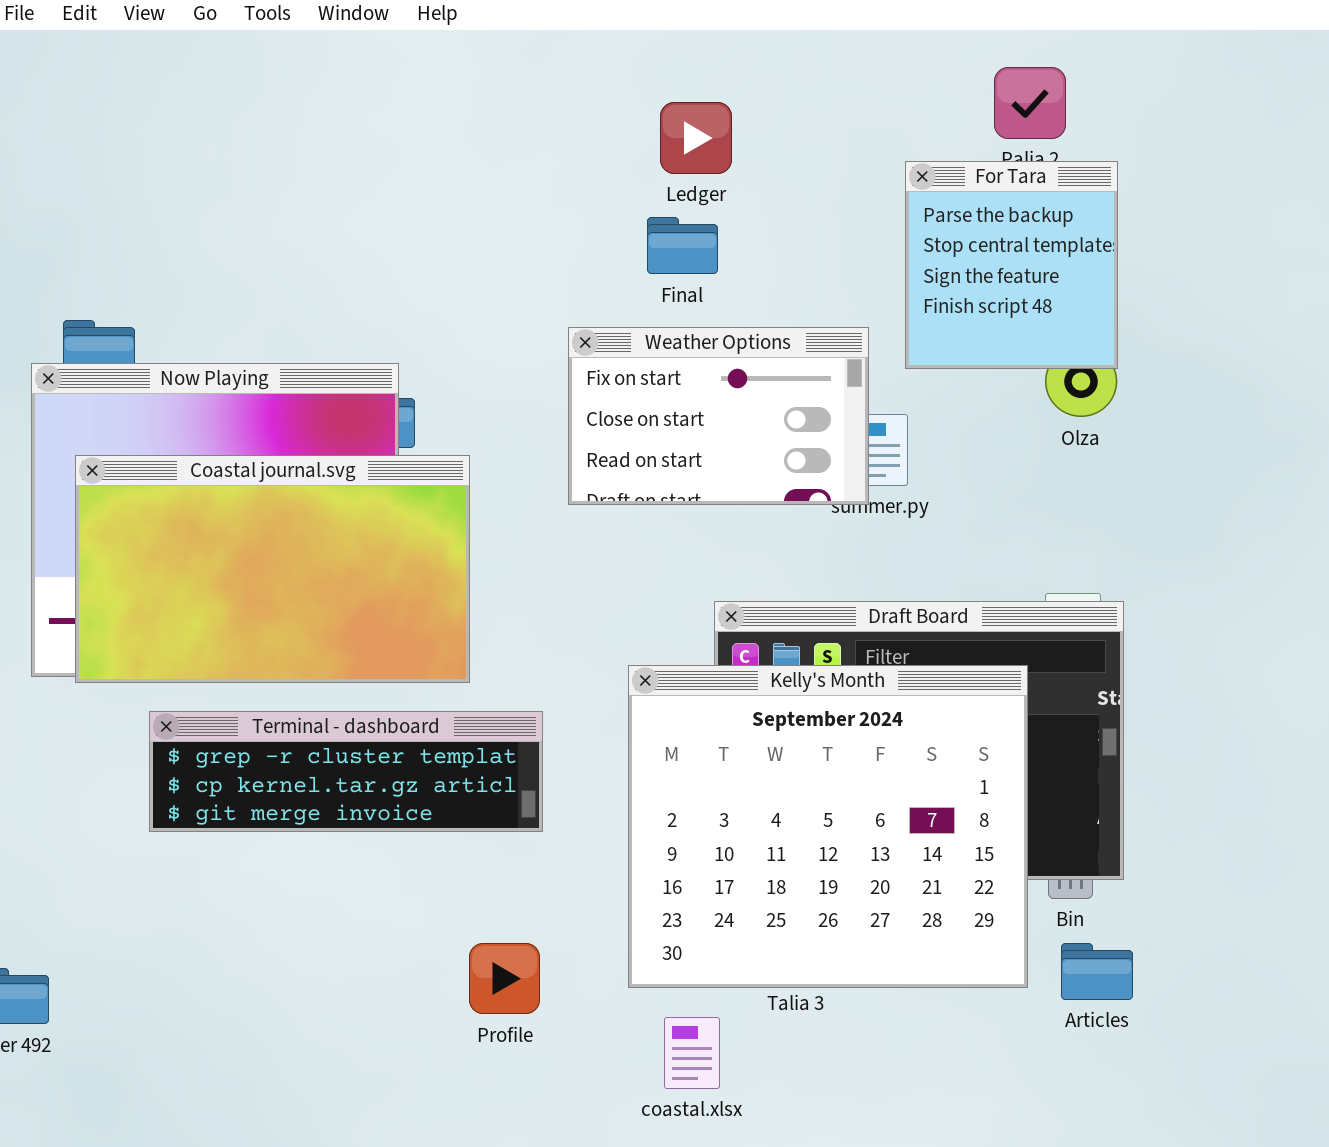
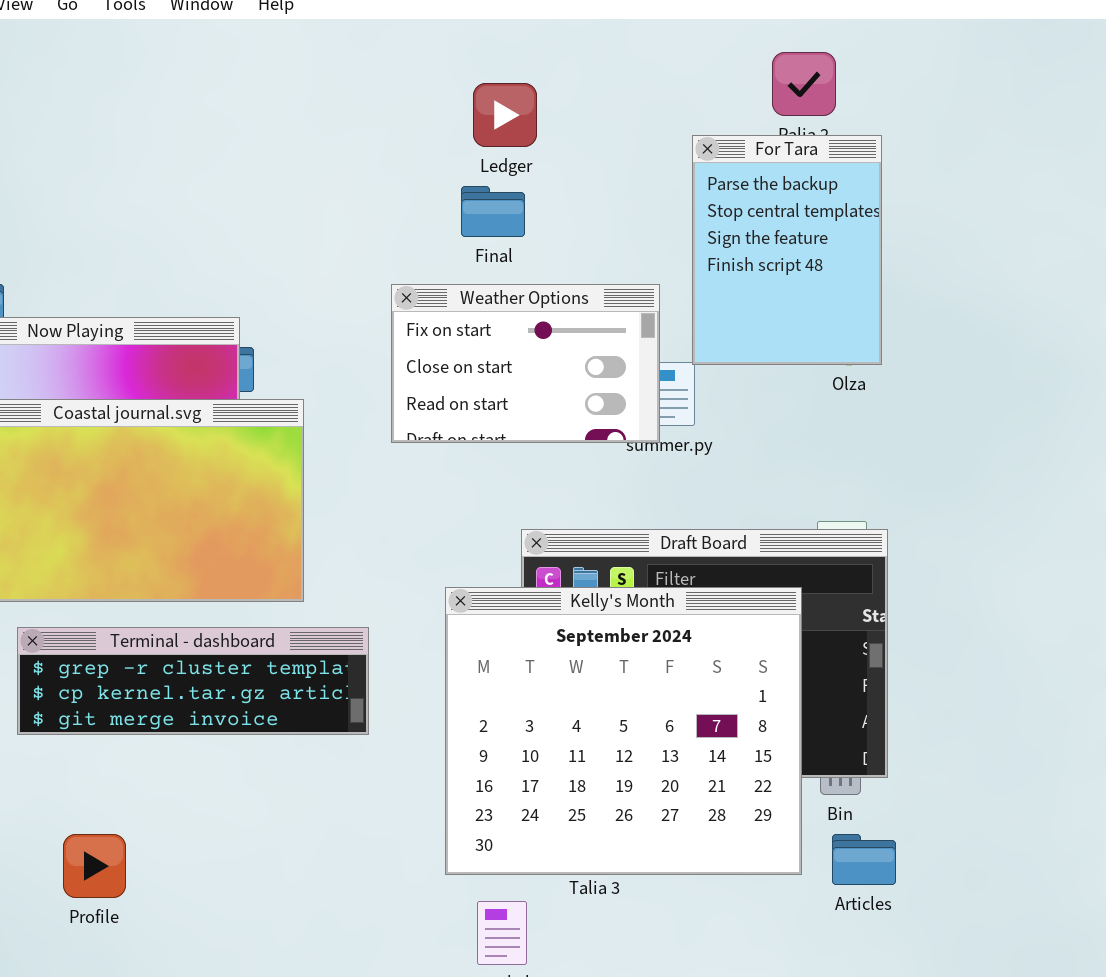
For Tara: [905,161,1118,369] -> [692,135,882,365], resized
Profile: [469,943,540,1014] -> [63,834,126,898], moved

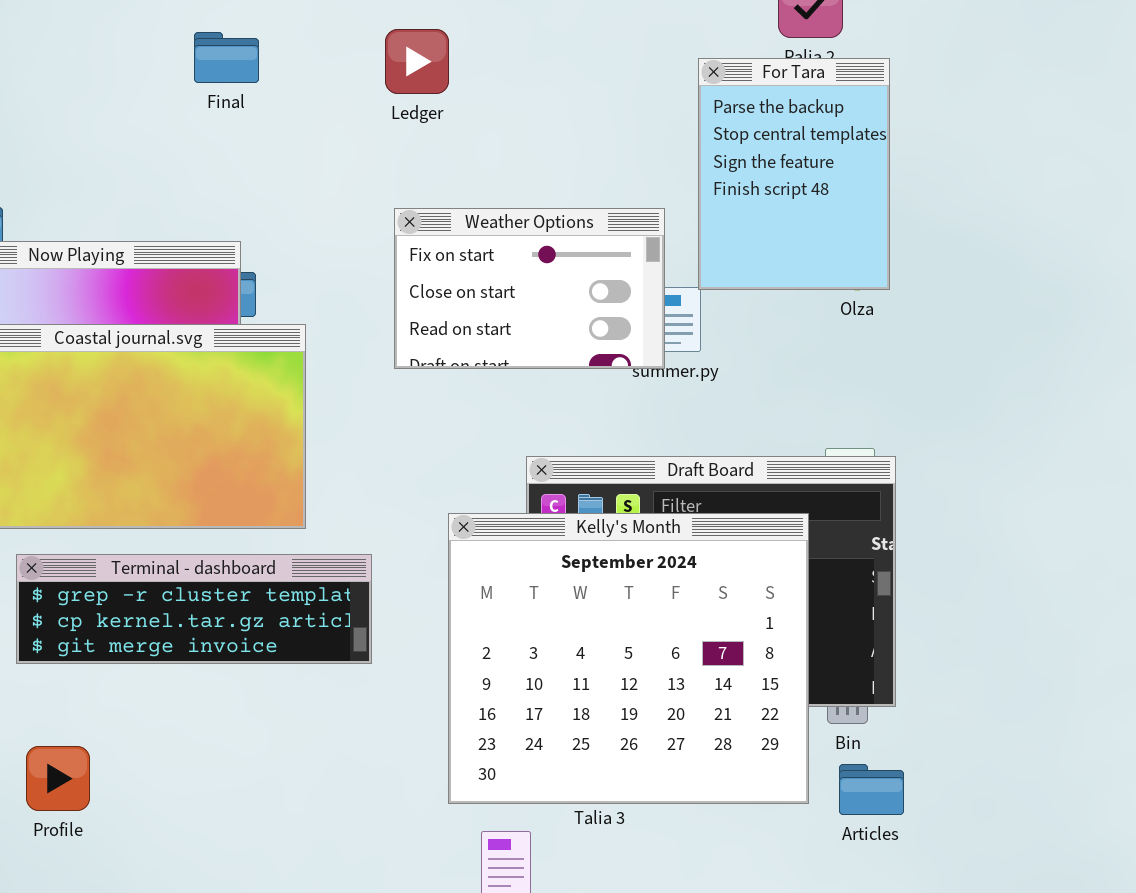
Ledger: [473,83,537,147] -> [385,29,449,94], moved
Final: [461,186,525,237] -> [194,32,259,83], moved
Profile: [63,834,126,898] -> [26,746,90,811], moved

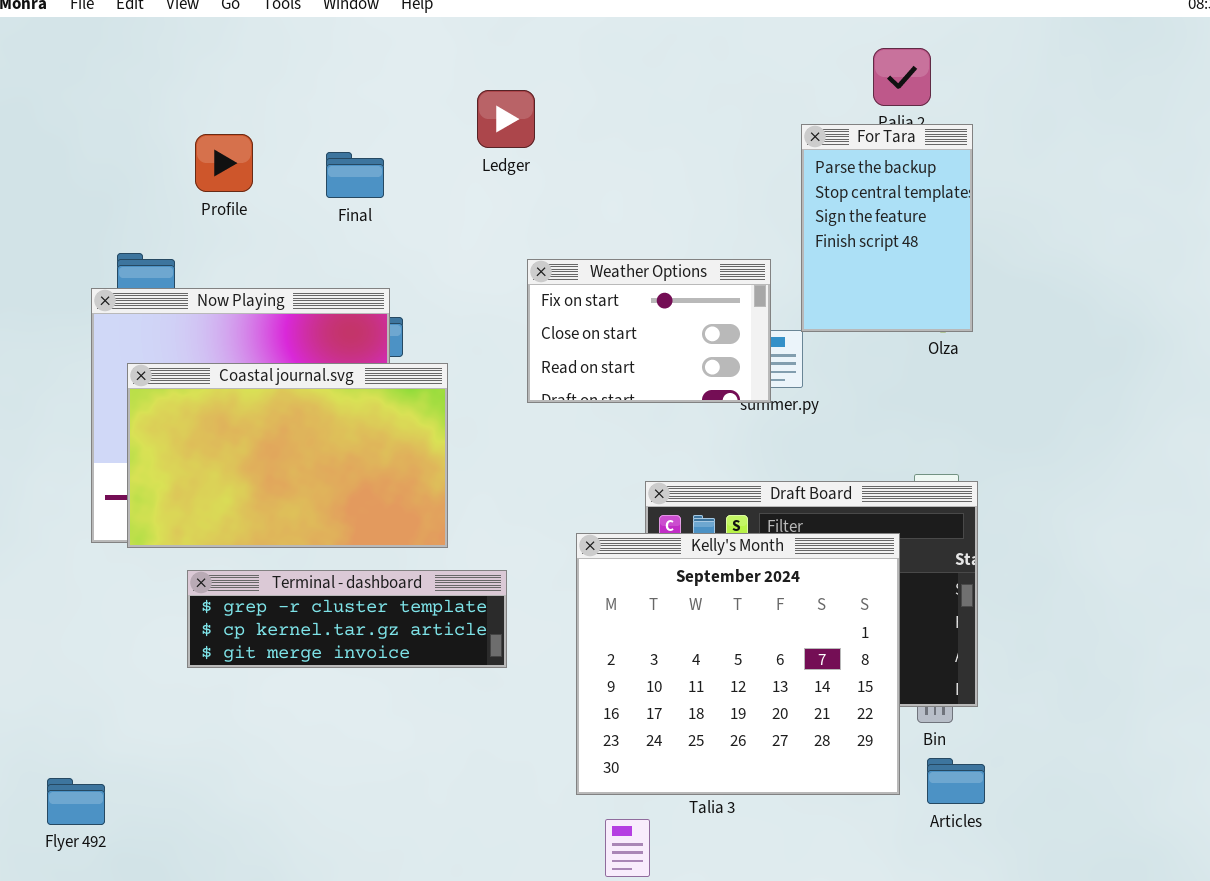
Ledger: [385,29,449,94] -> [477,90,535,148], moved
Final: [194,32,259,83] -> [326,152,384,198], moved
Profile: [26,746,90,811] -> [195,134,253,192], moved

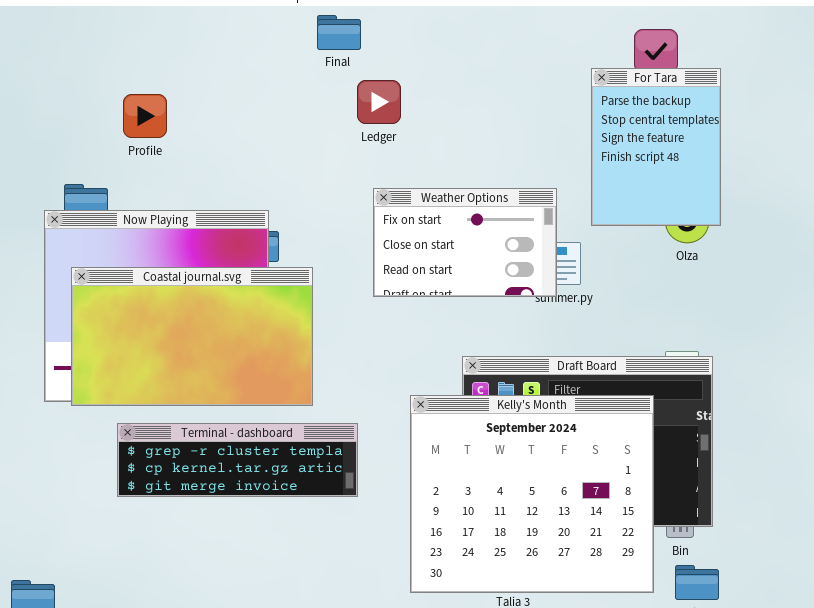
Ledger: [477,90,535,148] -> [357,80,401,124], moved
For Tara: [801,124,973,332] -> [591,68,721,226], moved
Final: [326,152,384,198] -> [317,15,361,50], moved

